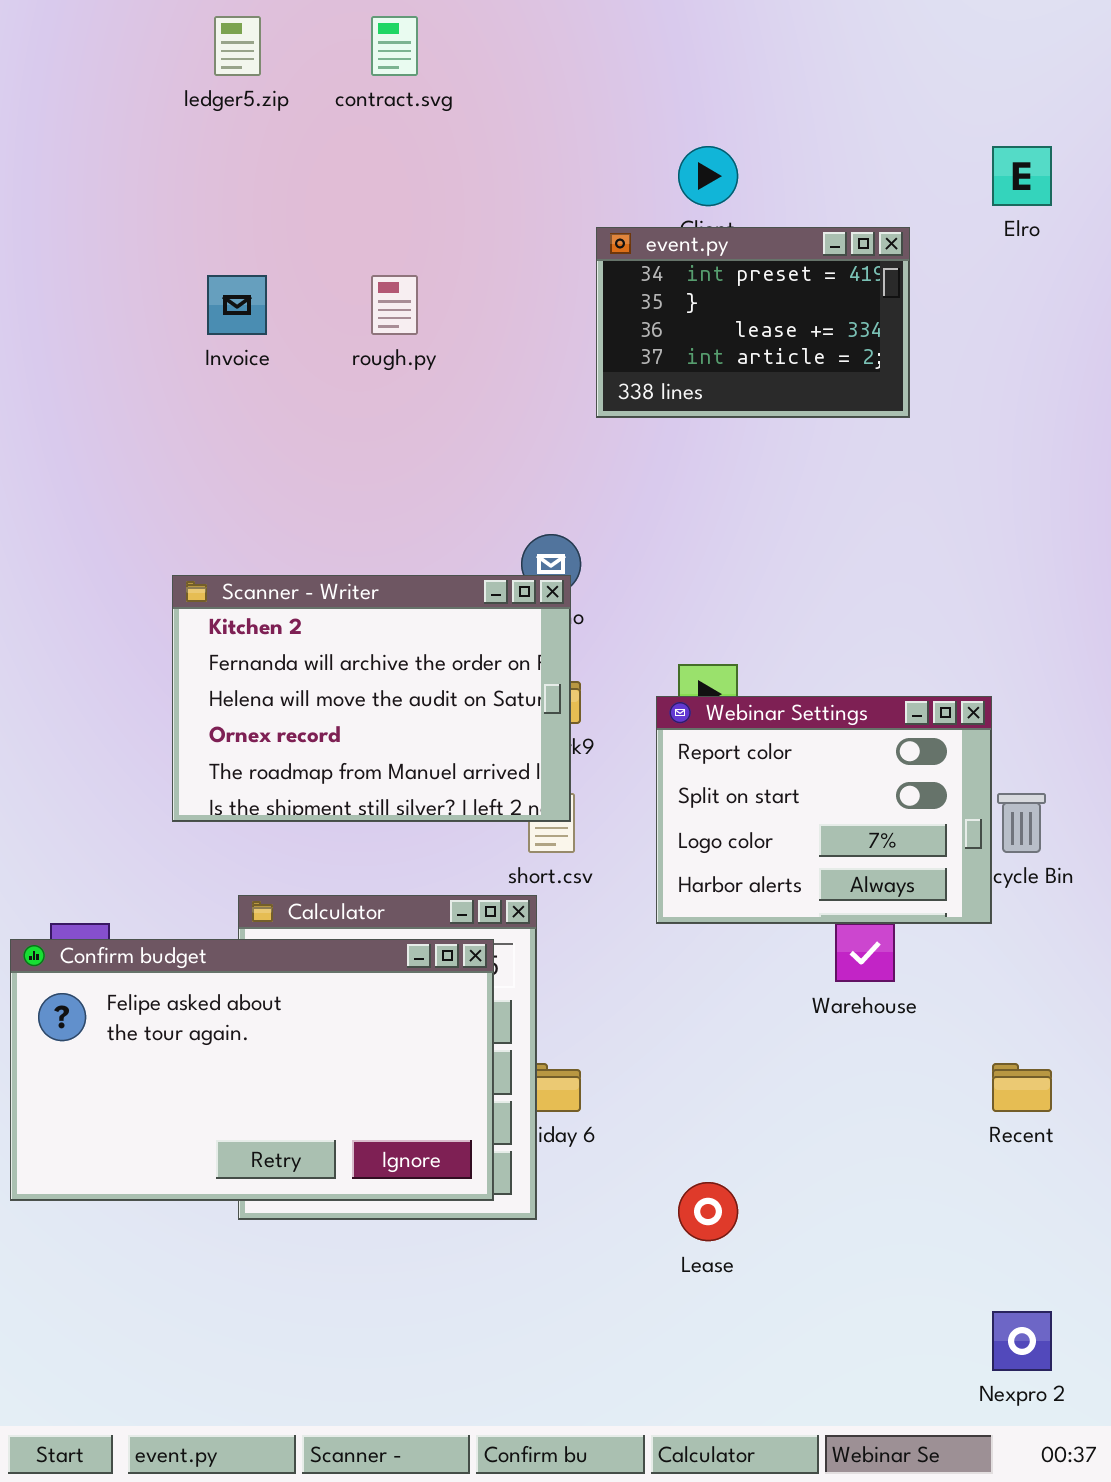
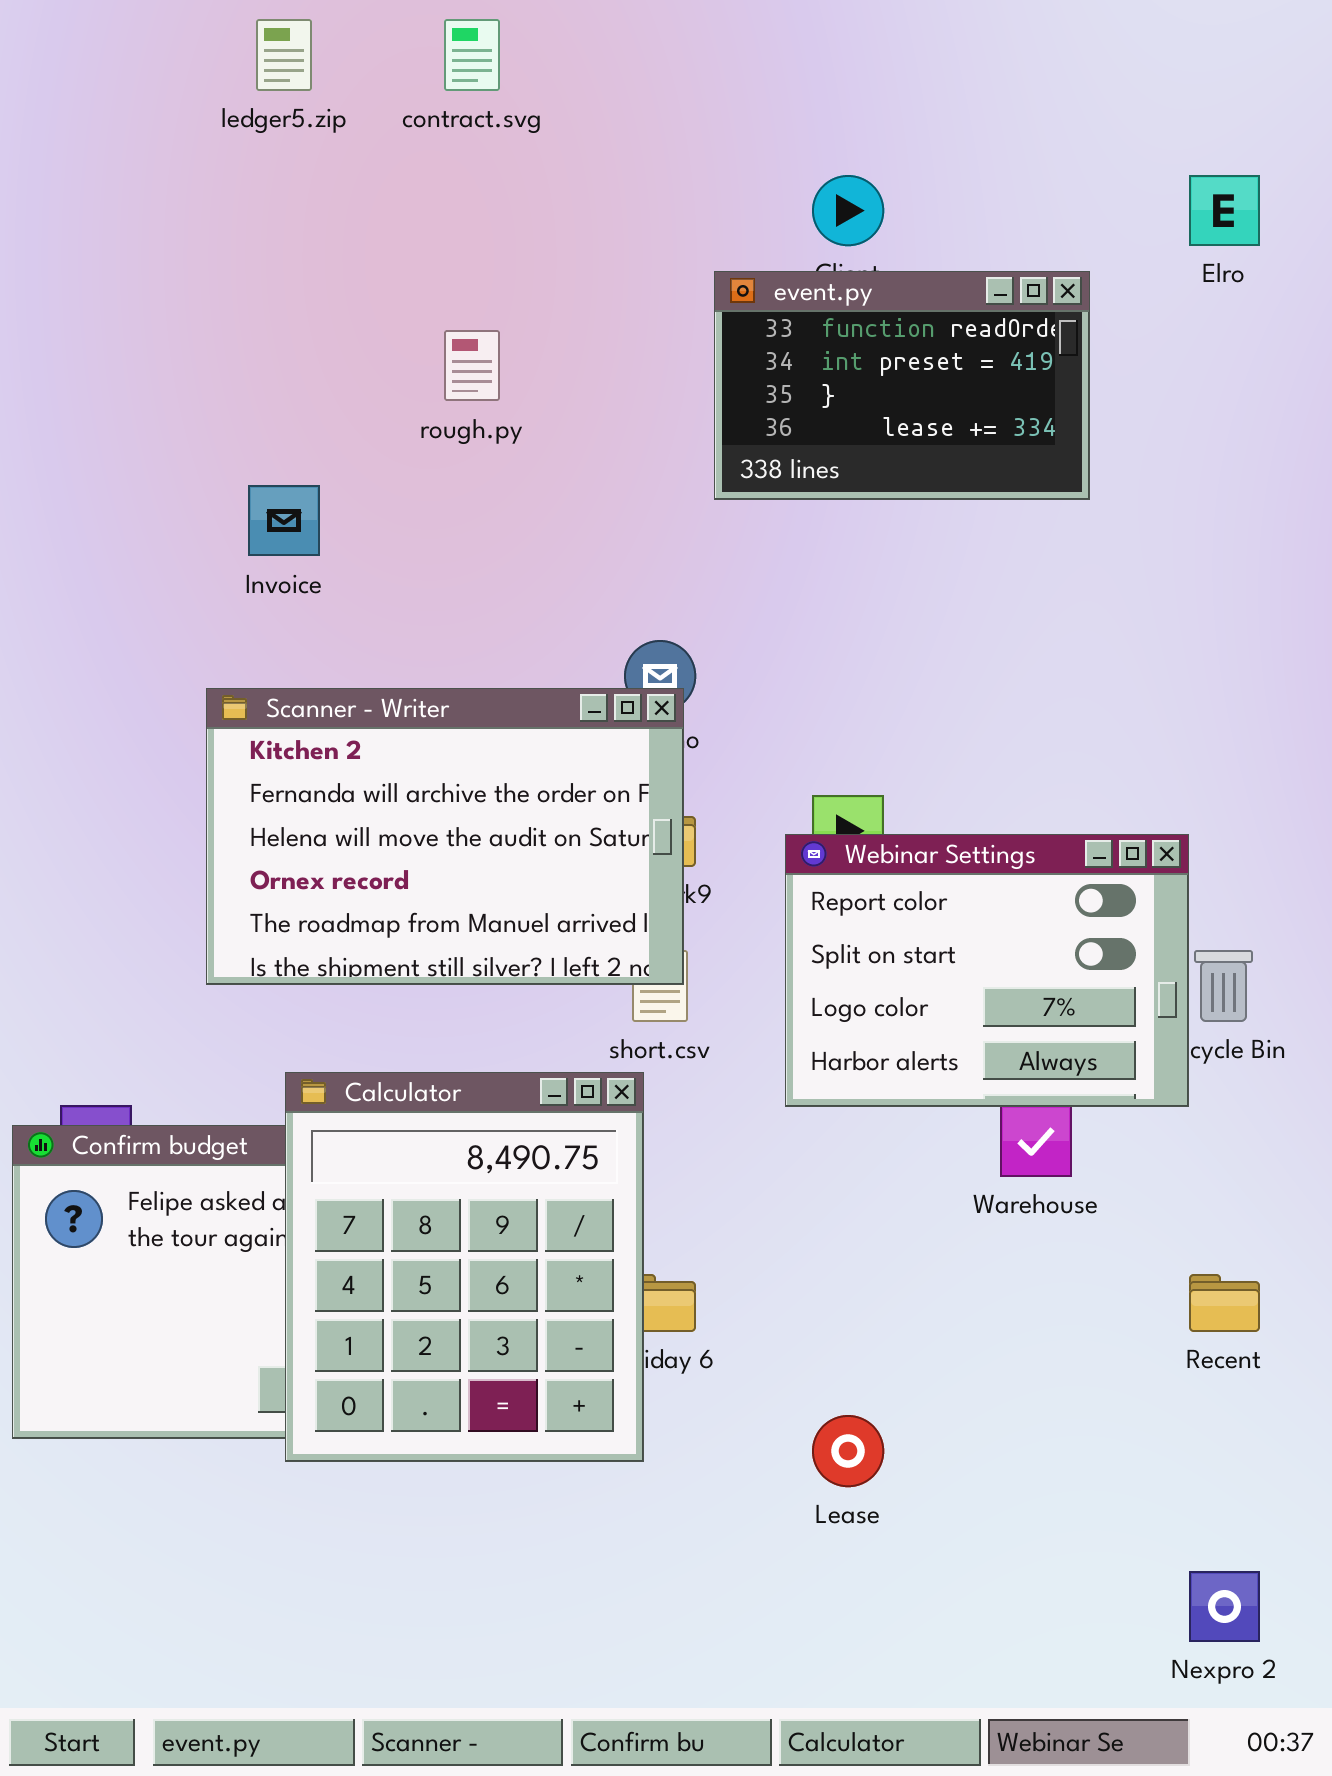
event.py: [596,227,910,418] -> [714,271,1090,500], scrolled up 1 row
Invoice: [207,275,267,335] -> [248,485,320,556], moved
Calculator: [238,895,537,1220] -> [285,1072,644,1462], raised

